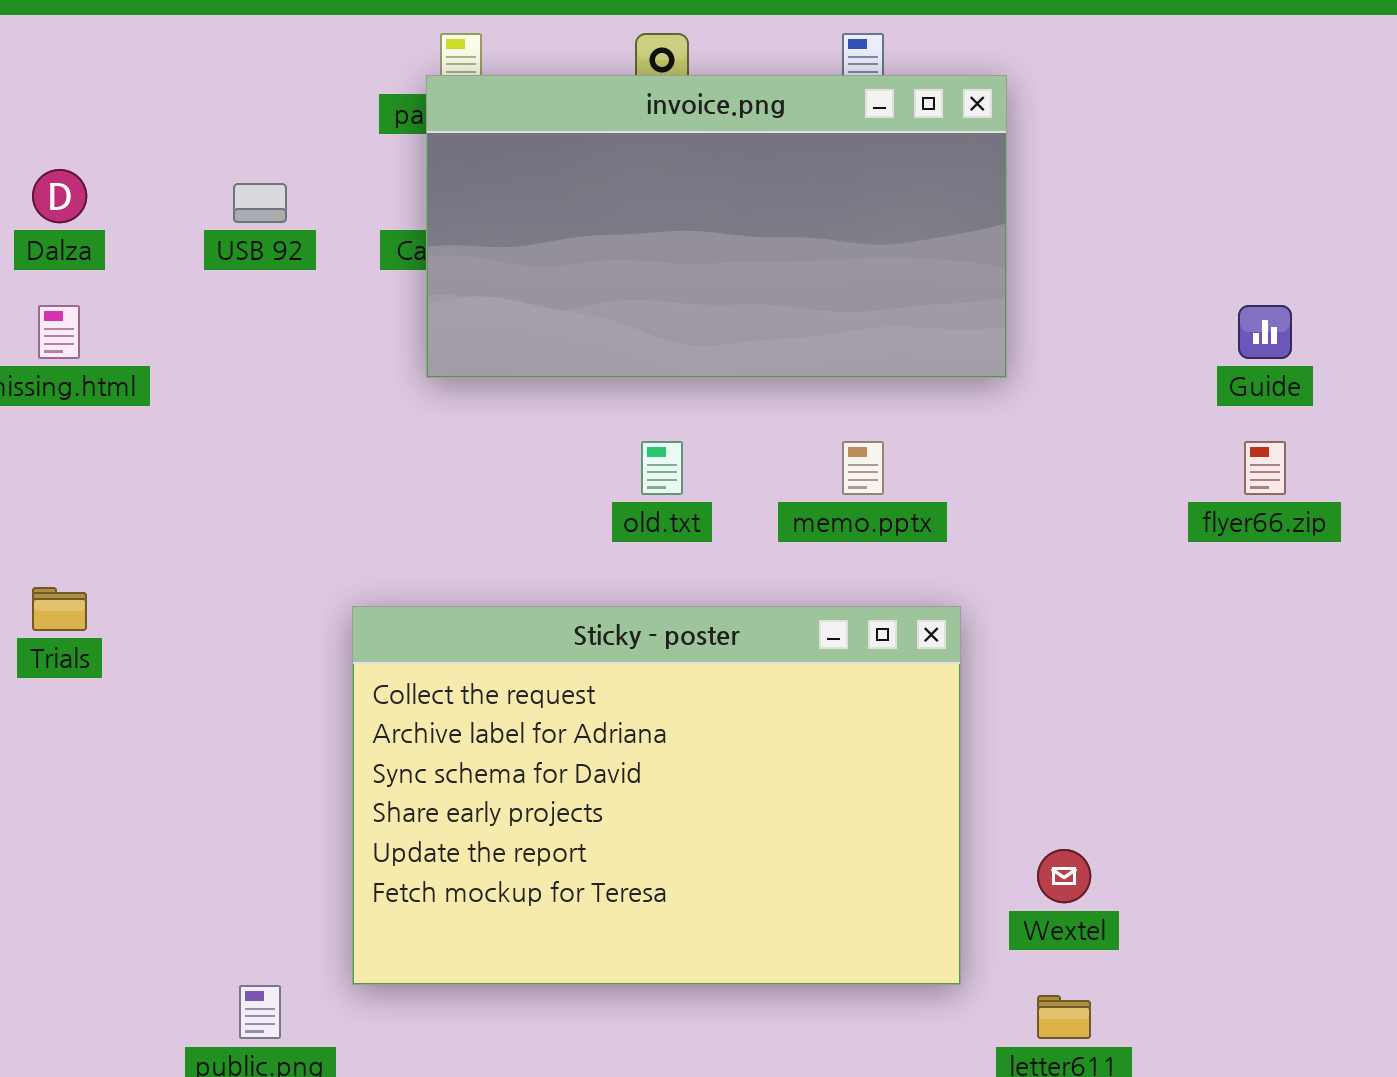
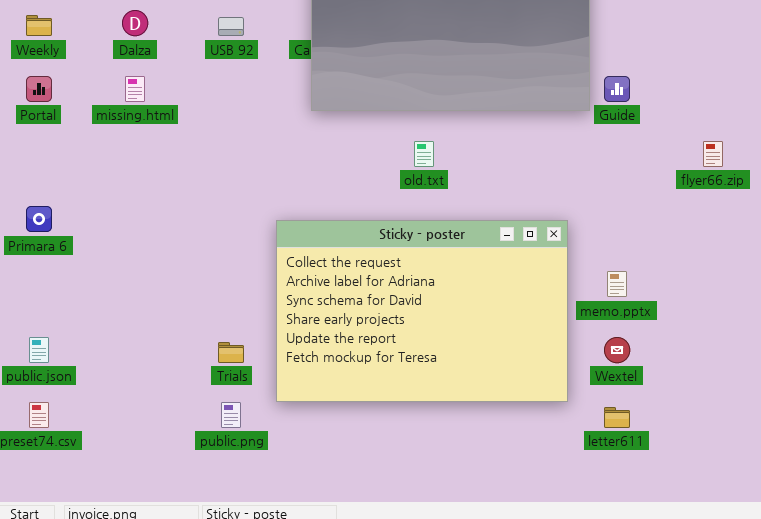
Guide: [1238,305,1292,359] -> [604,76,630,102], moved
memo.pptx: [842,441,884,495] -> [607,271,627,297], moved
Trials: [32,587,87,631] -> [218,342,244,363], moved

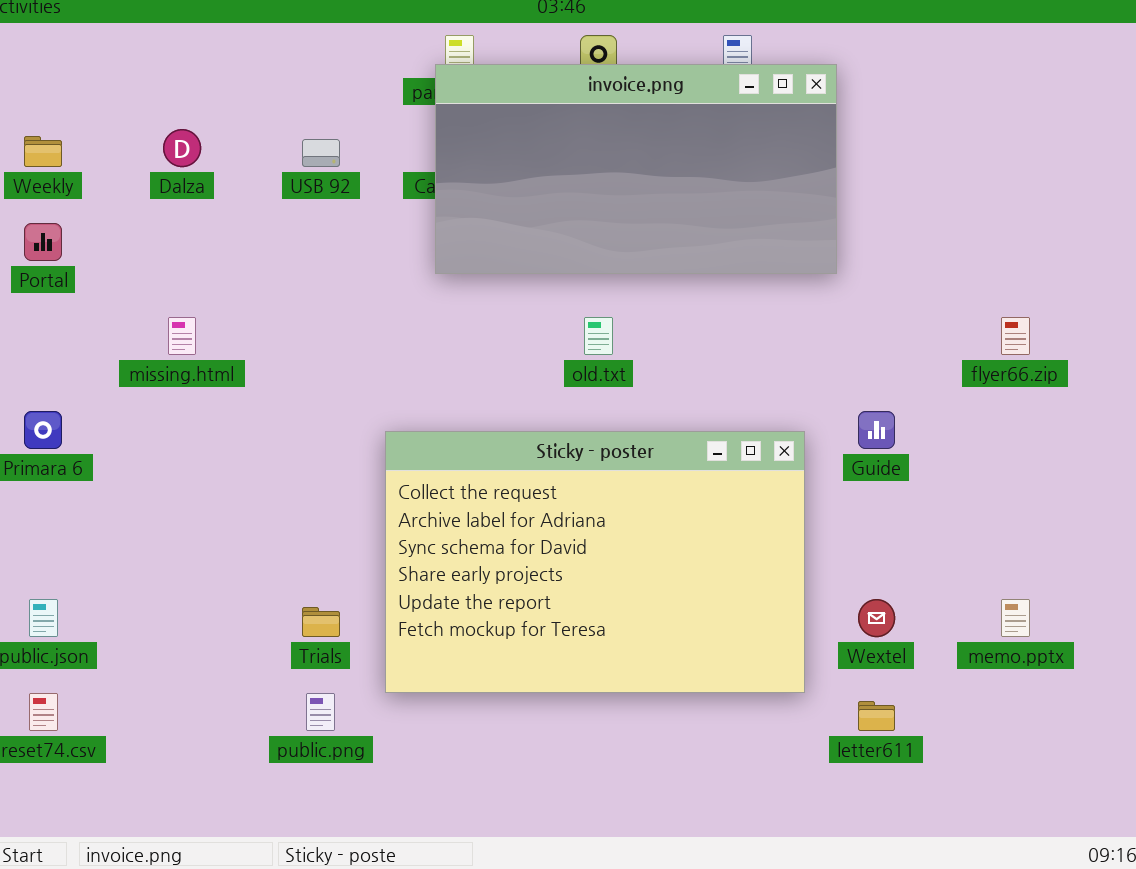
missing.html: [125,76,145,102] -> [168,317,196,355], moved
Guide: [604,76,630,102] -> [858,411,895,449], moved
memo.pptx: [607,271,627,297] -> [1001,599,1030,637], moved

